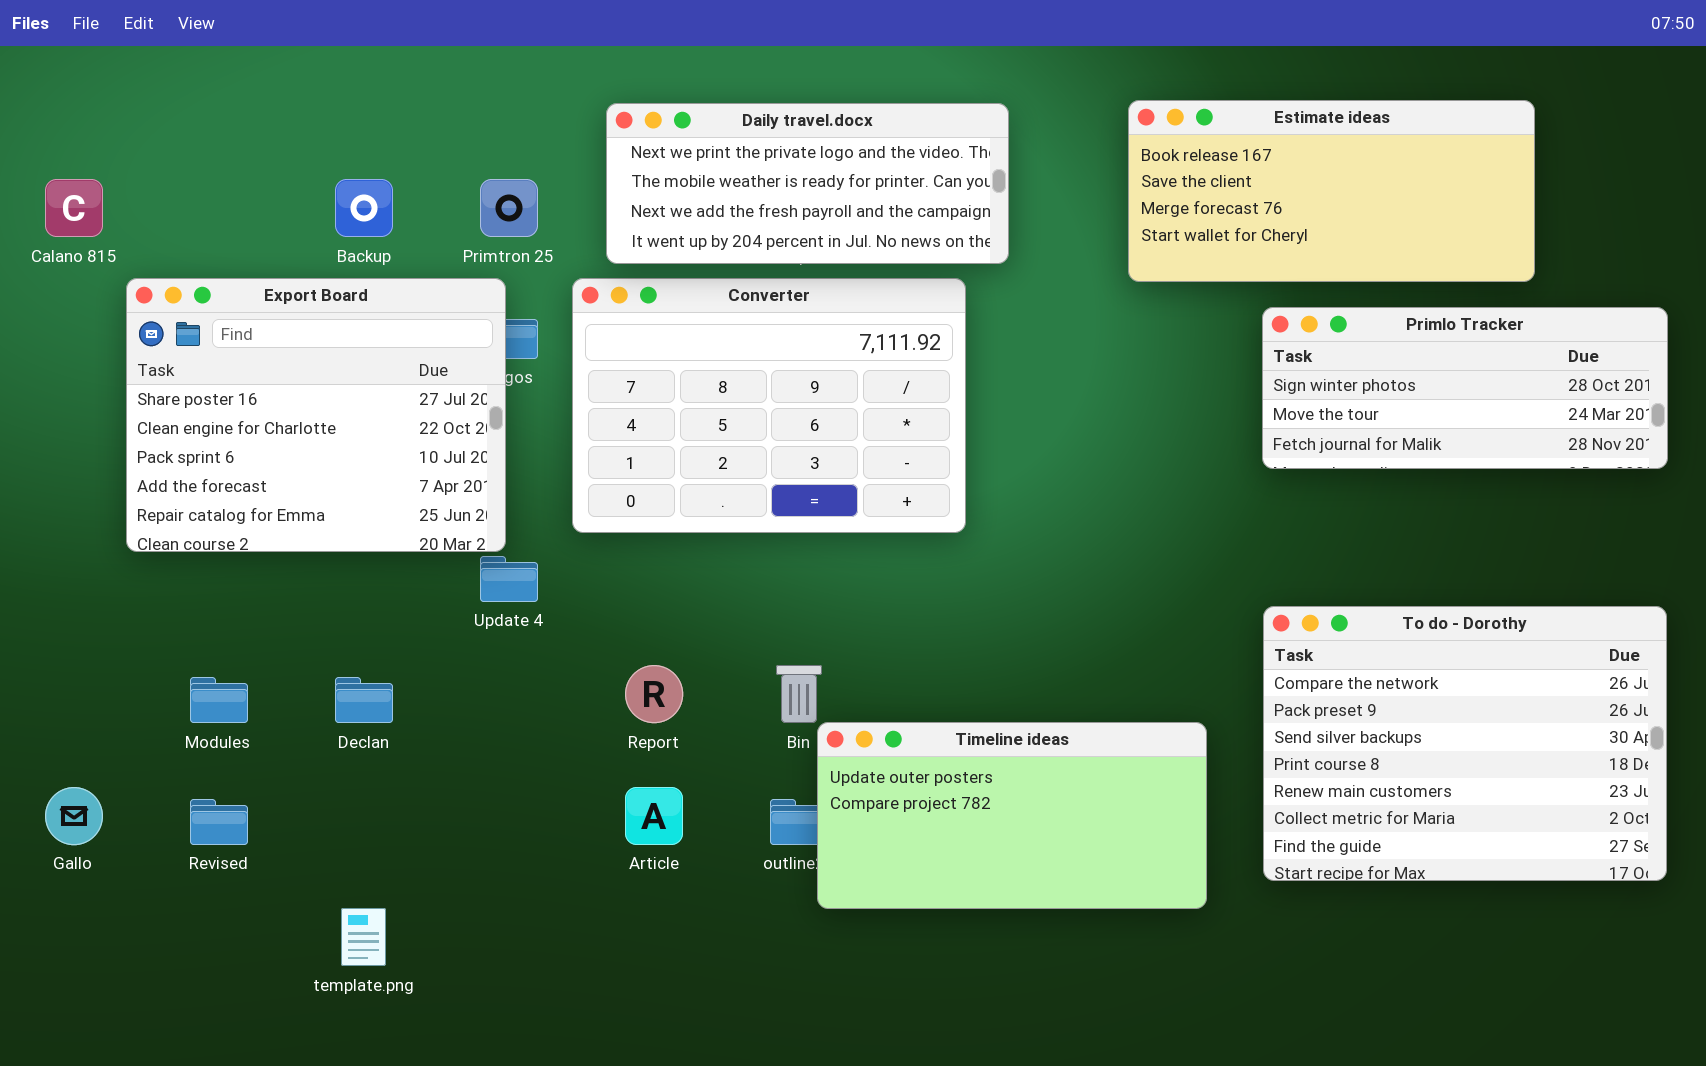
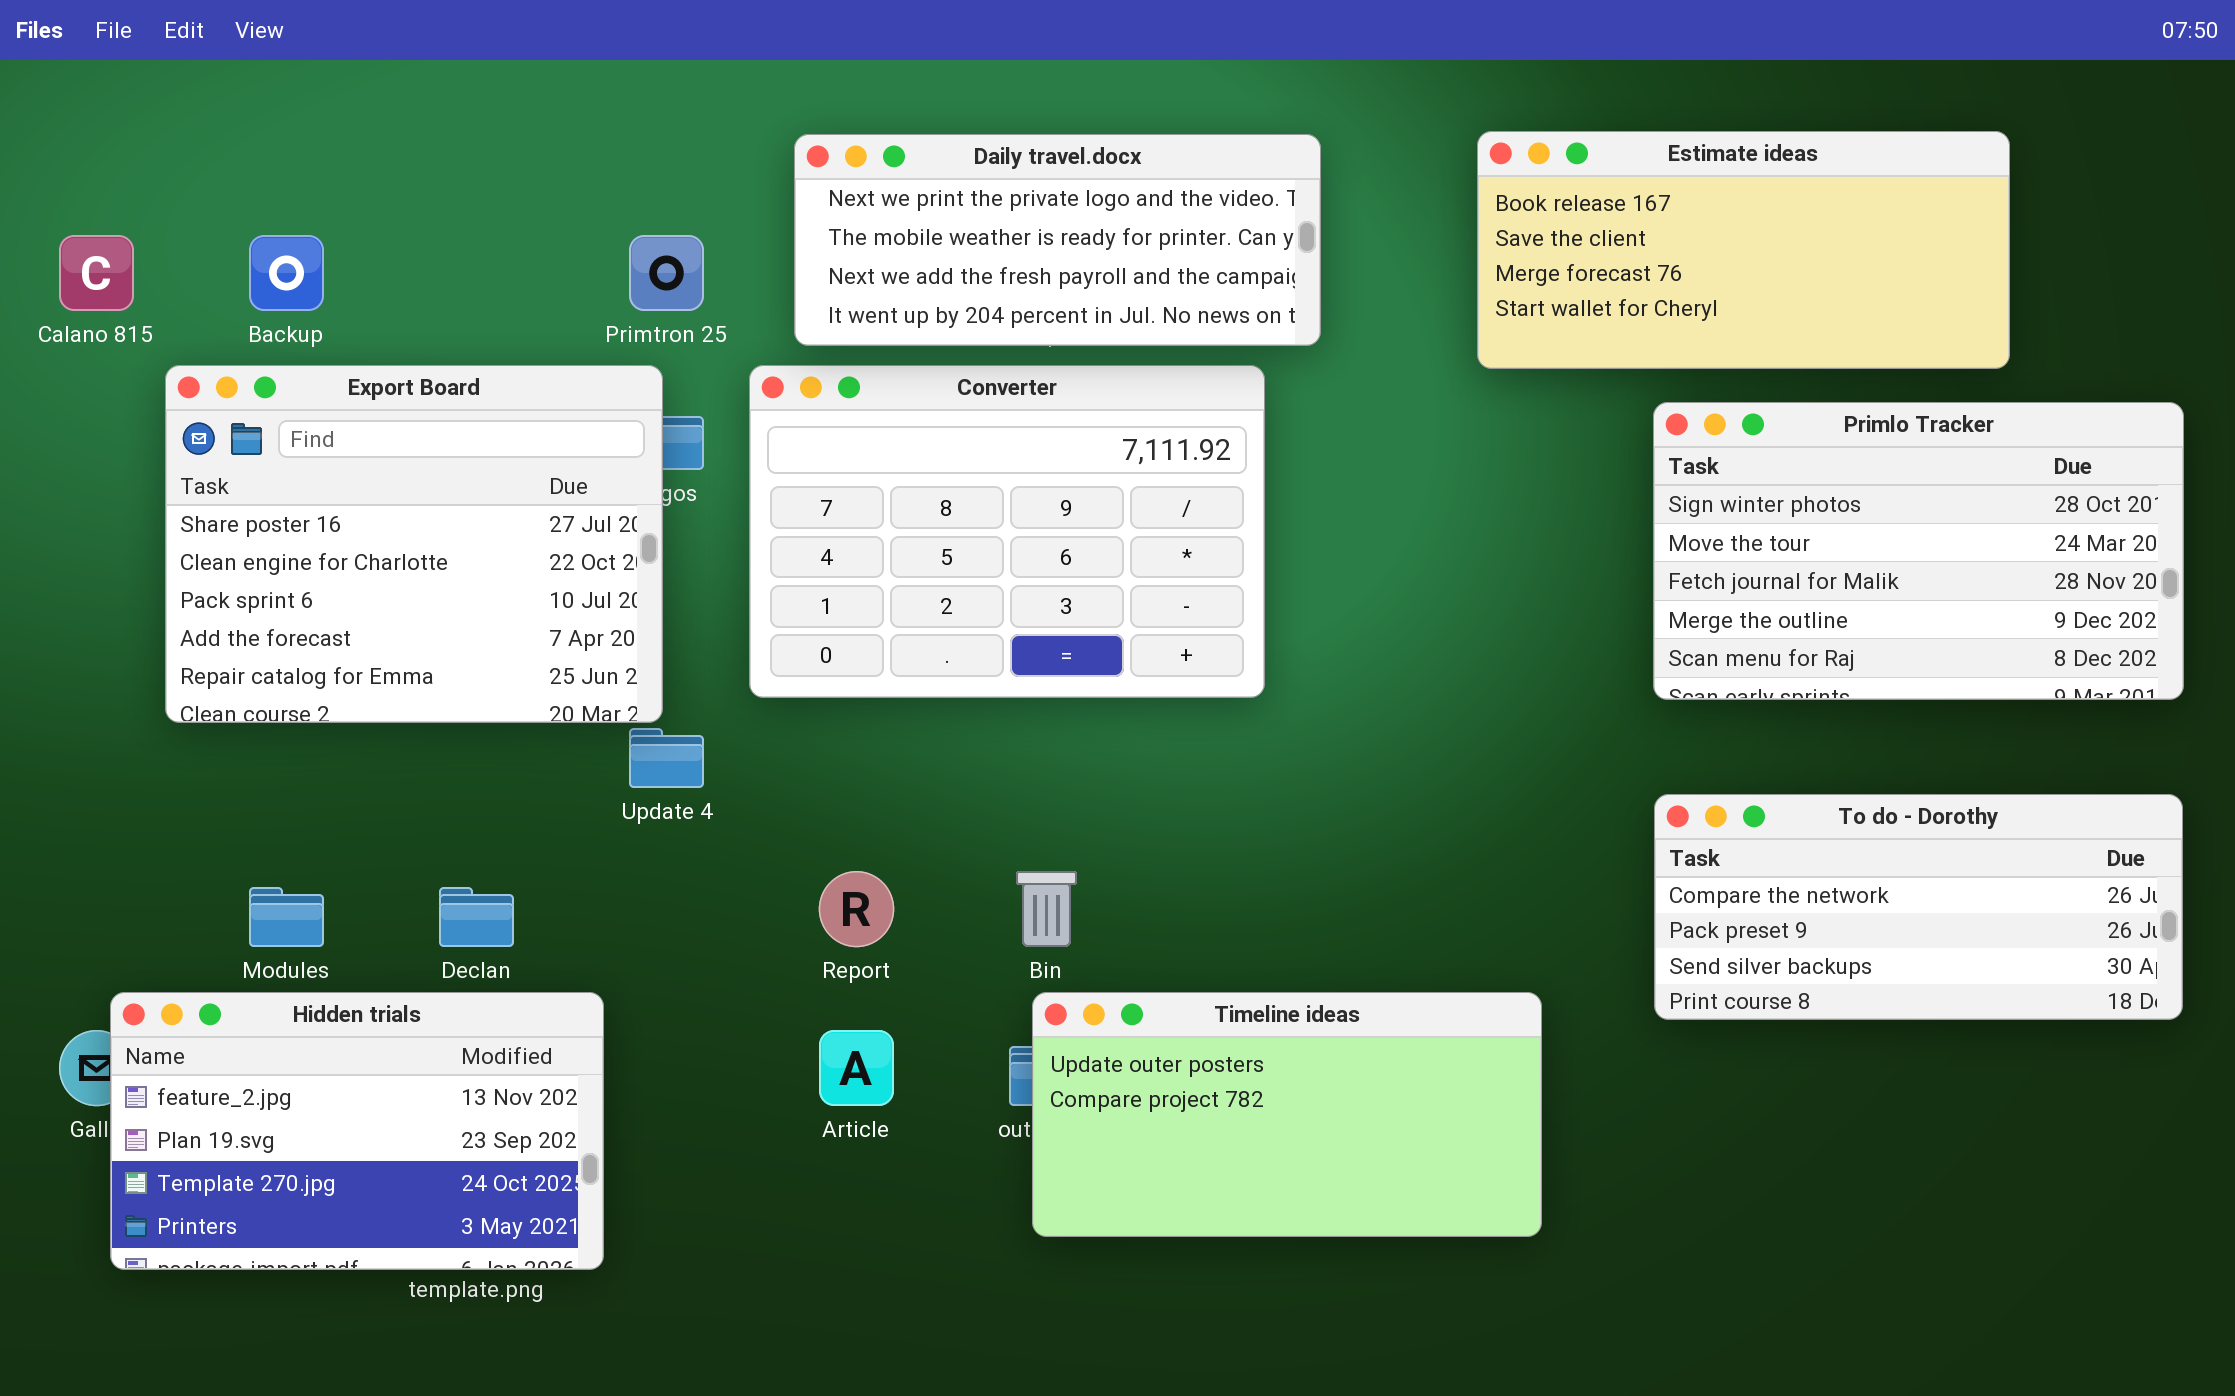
Backup: [335,179,393,237] -> [249,235,324,311], moved
Primlo Tracker: [1262,307,1668,469] -> [1653,402,2184,700], resized
To do - Dorothy: [1263,606,1667,881] -> [1654,794,2183,1020], resized
Timeline ideas: [817,722,1207,909] -> [1032,992,1542,1237], moved
Hidden trials: none -> [110,992,604,1270], opened

